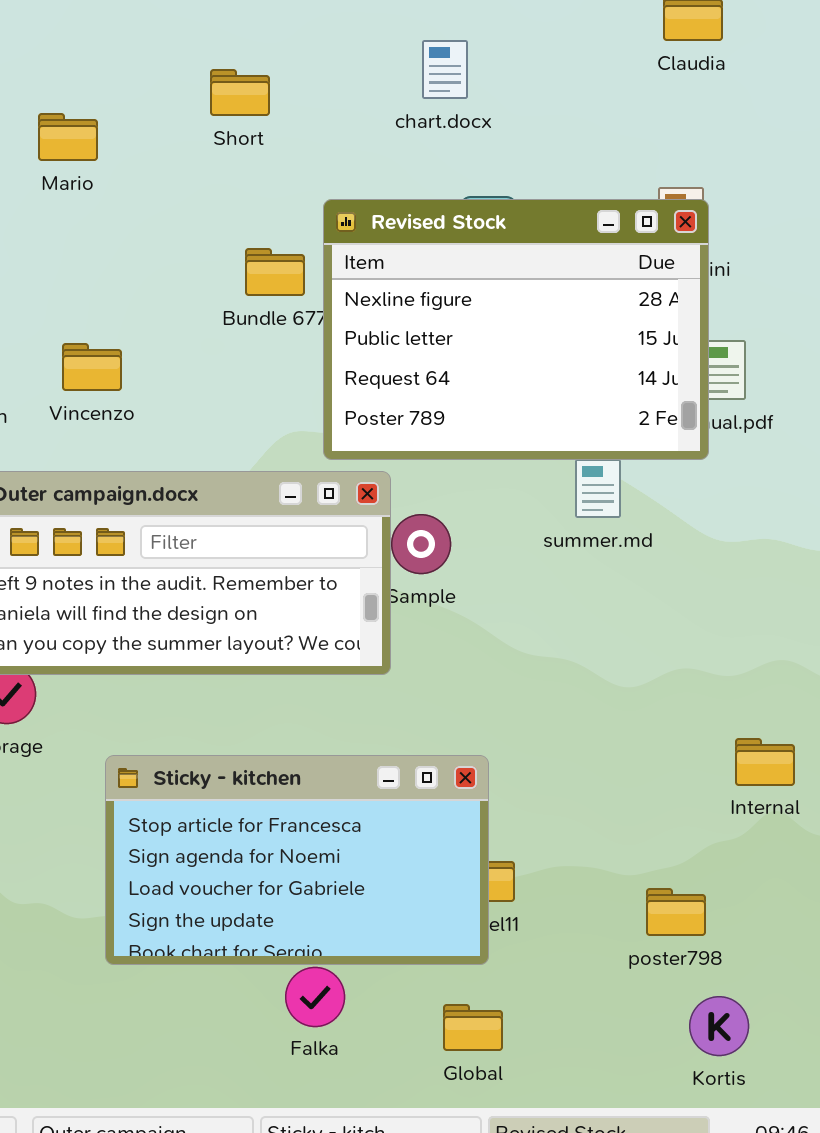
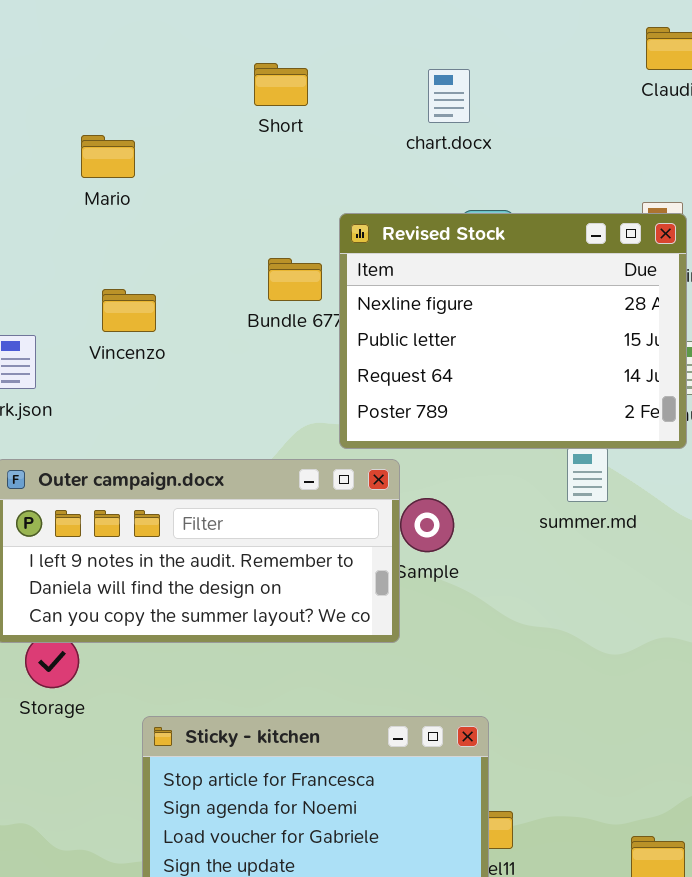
Short: [210,69,270,116] -> [254,63,308,106], moved
Vincenzo: [62,343,122,391] -> [102,289,156,332], moved

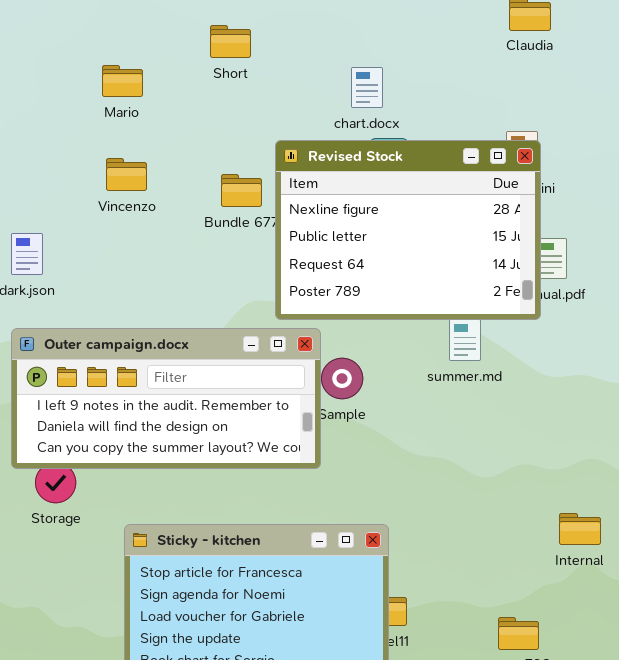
chart.docx: [428,69,470,123] -> [351,67,383,108], moved
Mario: [81,135,135,178] -> [102,65,143,97], moved
Vincenzo: [102,289,156,332] -> [106,158,147,191], moved

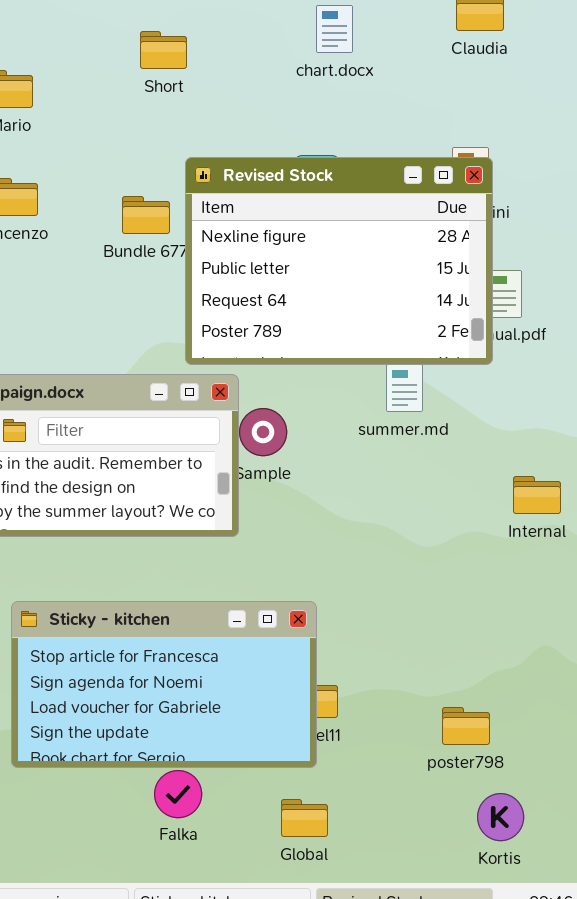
Short: [210,25,251,58] -> [140,31,187,69], moved
chart.docx: [351,67,383,108] -> [316,5,353,53], moved
Internal: [559,513,601,545] -> [513,476,561,514], moved

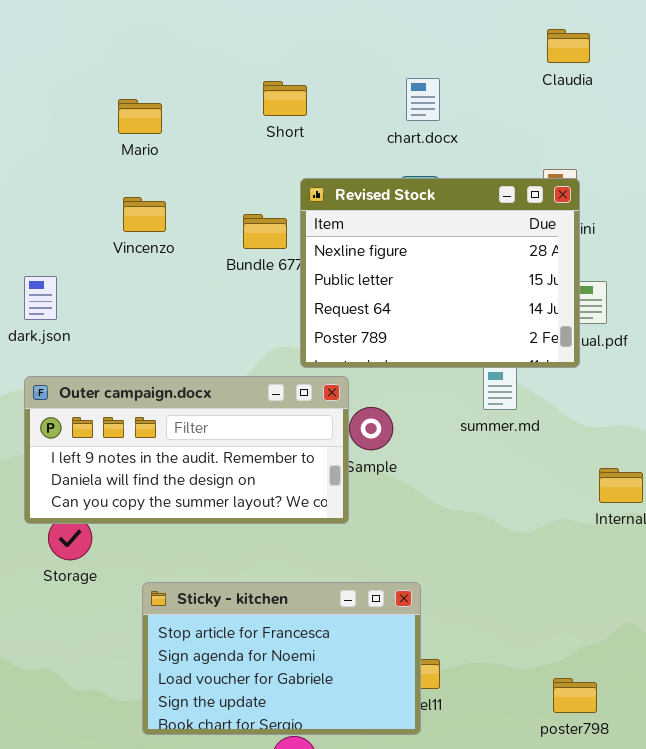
chart.docx: [316,5,353,53] -> [406,78,440,121], moved
Short: [140,31,187,69] -> [263,81,307,116], moved
poster798: [442,707,490,745] -> [553,678,597,713], moved

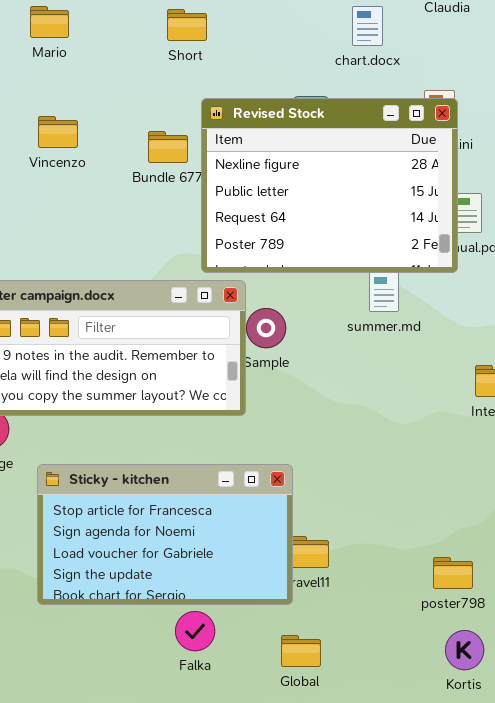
chart.docx: [406,78,440,121] -> [352,6,383,46], moved
Mario: [118,99,162,134] -> [30,6,69,38], moved
Sticky - kitchen: [142,582,421,735] -> [37,464,293,605], moved

